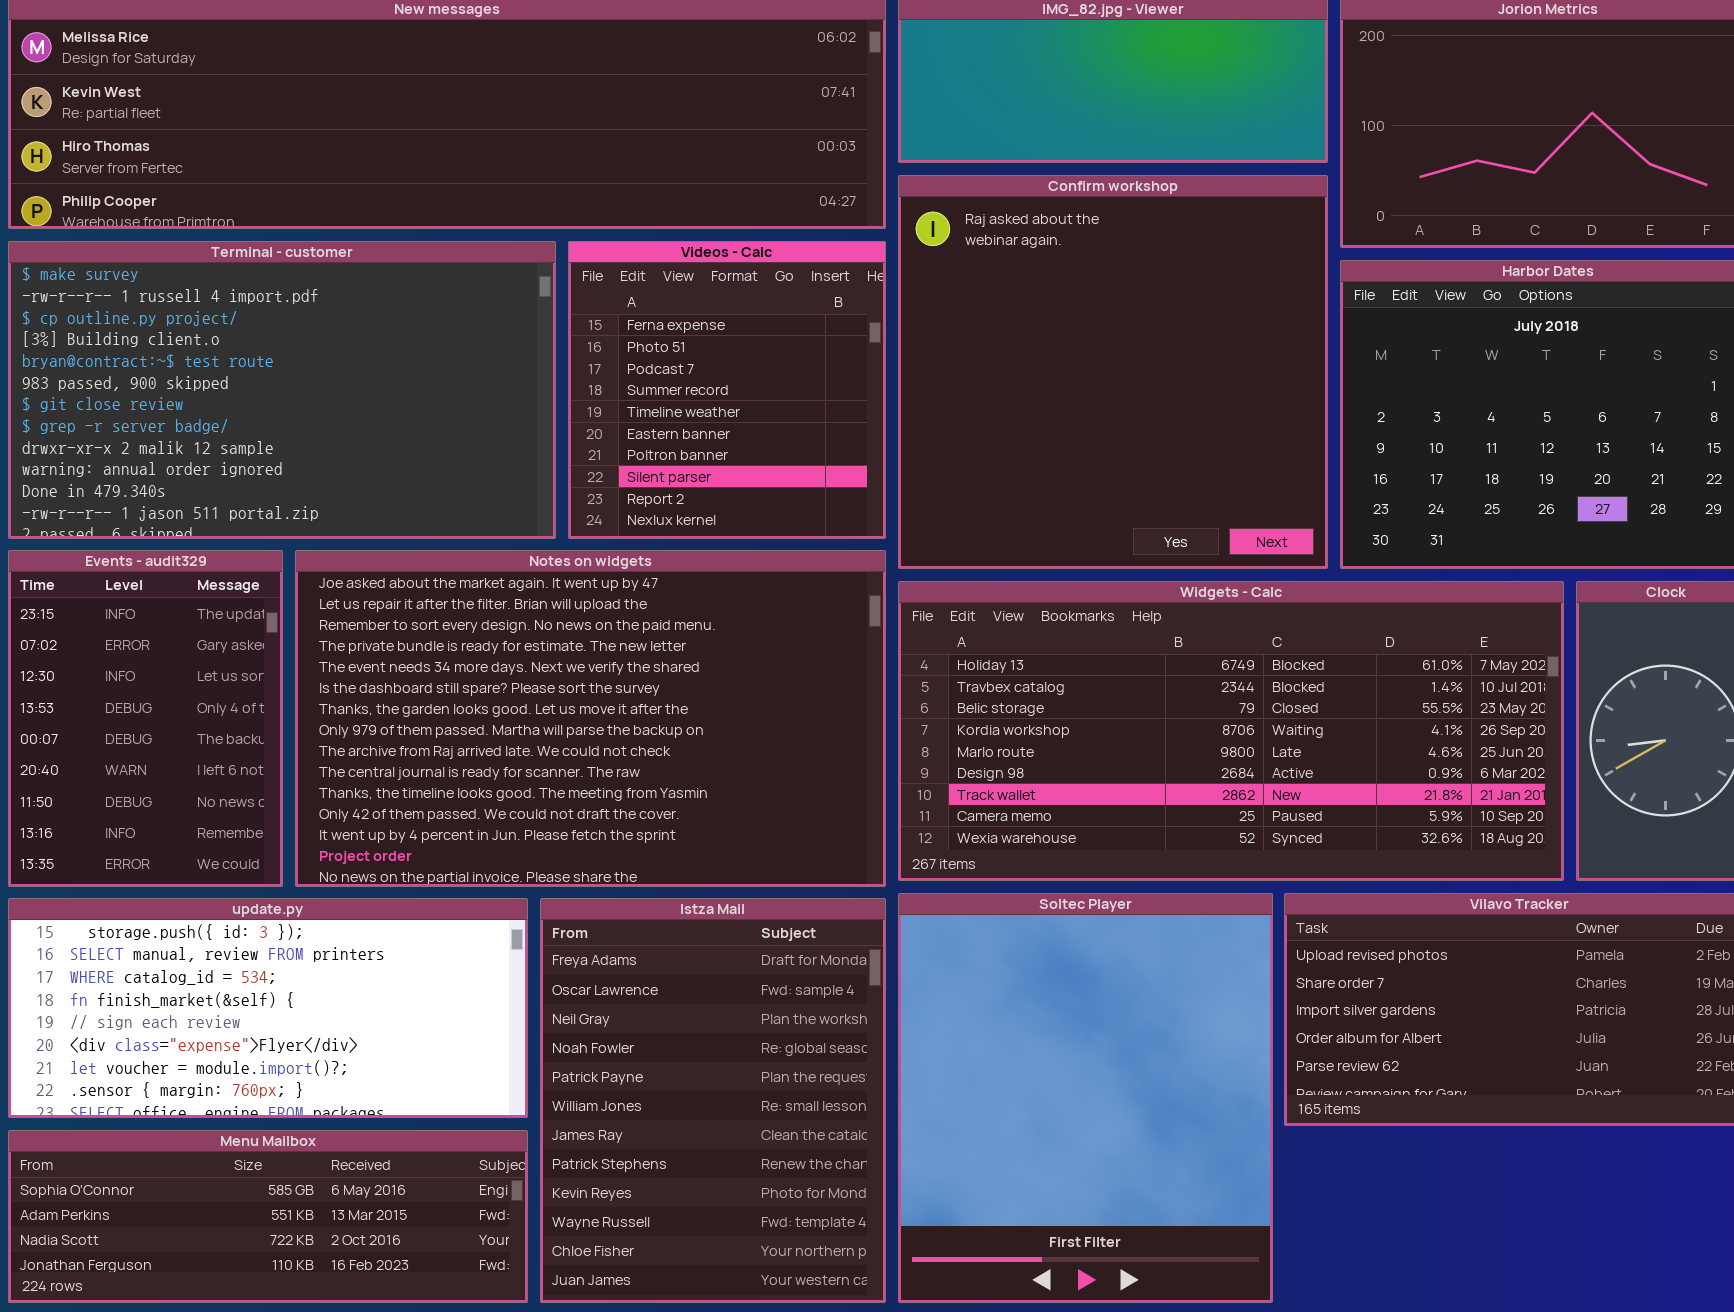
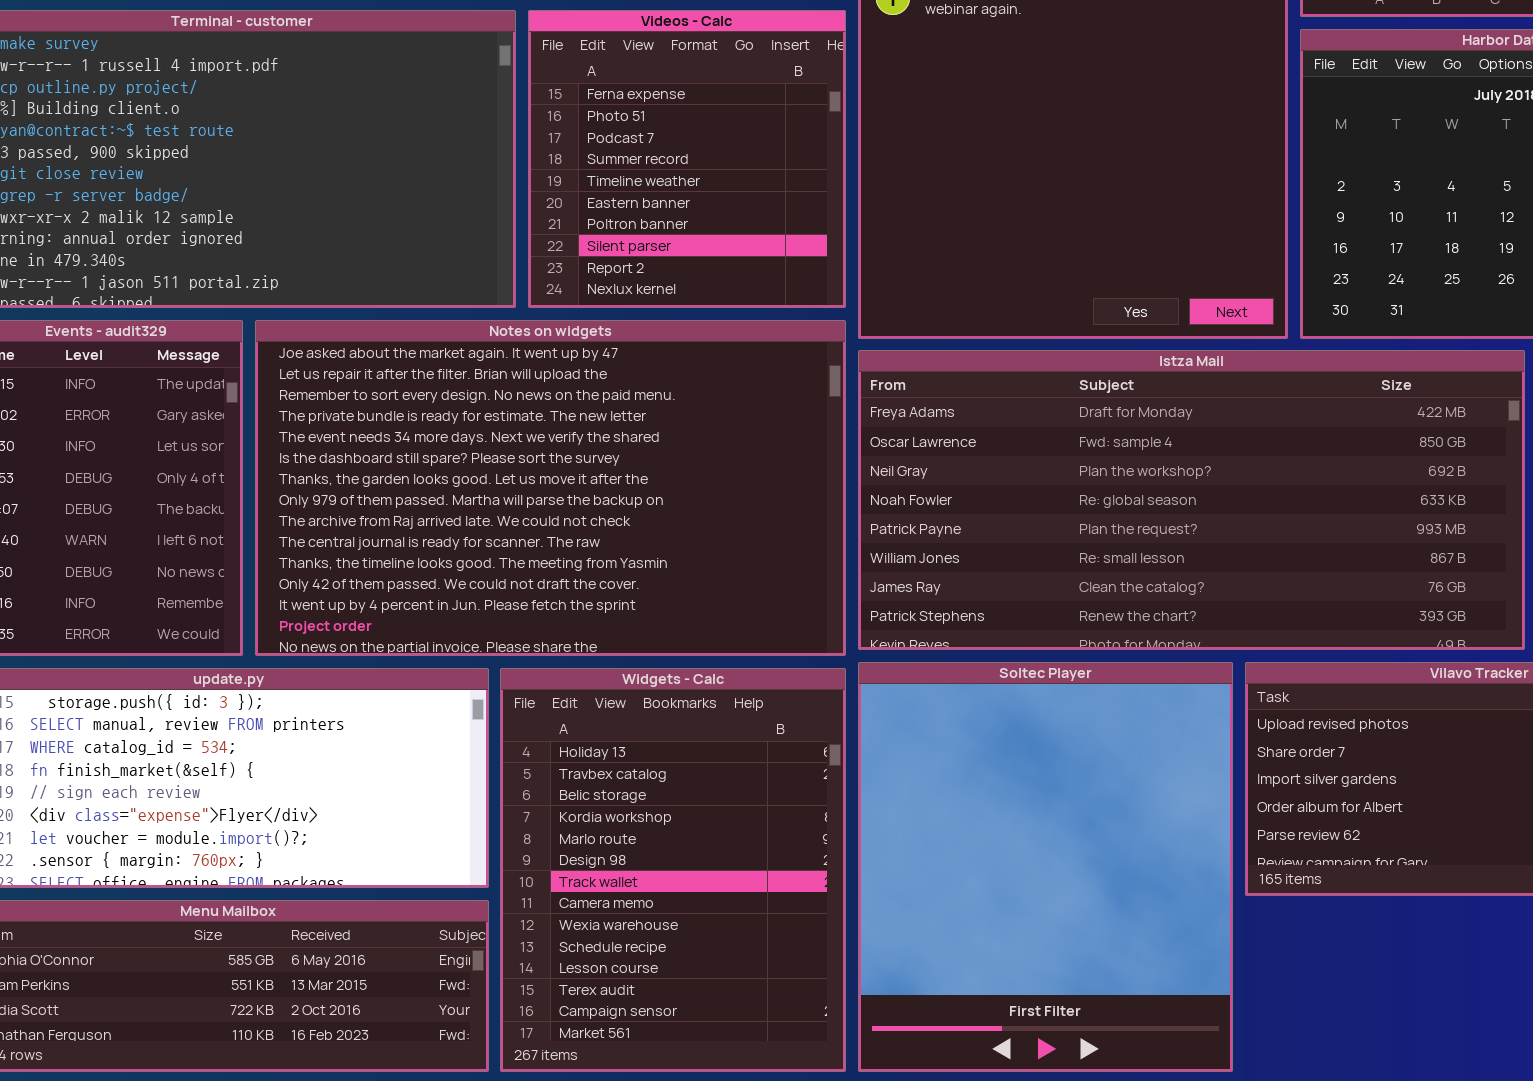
Widgets - Calc: [898,581,1564,881] -> [500,668,846,1072], moved, resized
Istza Mail: [540,898,886,1303] -> [858,350,1525,650], moved, resized

